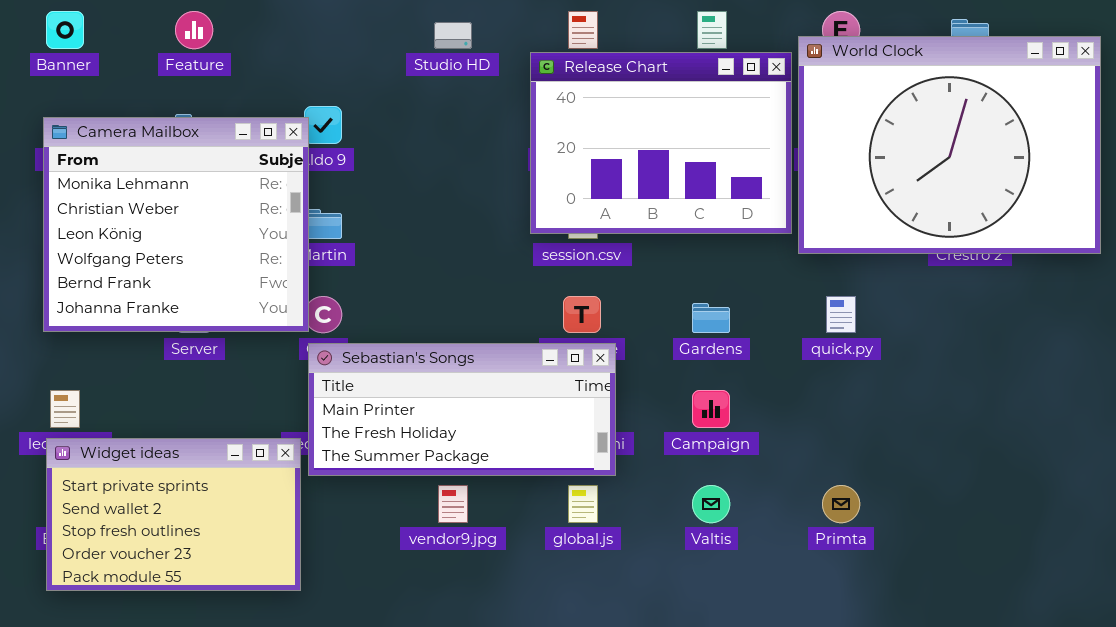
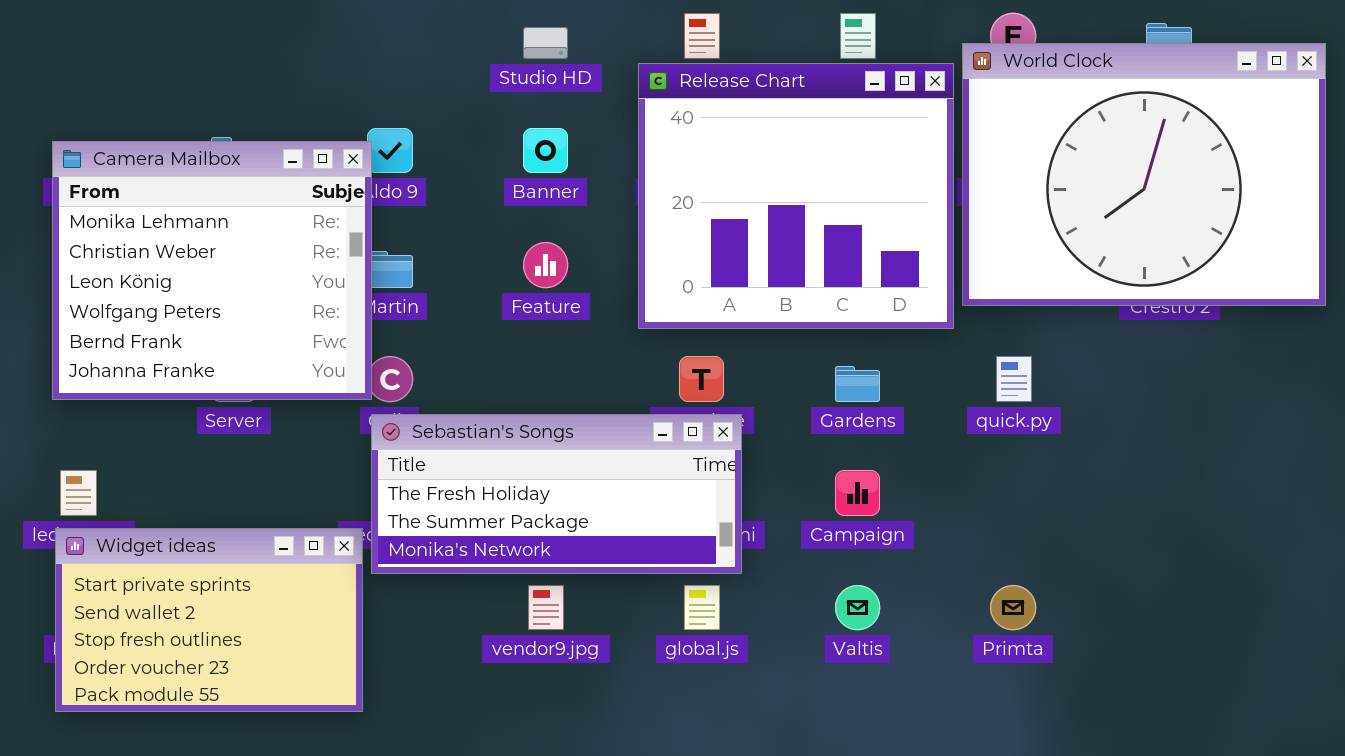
Banner: [46,11,84,49] -> [523,128,568,173], moved
Feature: [175,11,213,49] -> [523,242,568,288], moved
Release Chart: [530,52,792,234] -> [638,63,954,329], resized
Sebastian's Songs: [308,343,616,476] -> [371,414,742,574], scrolled down 1 row

